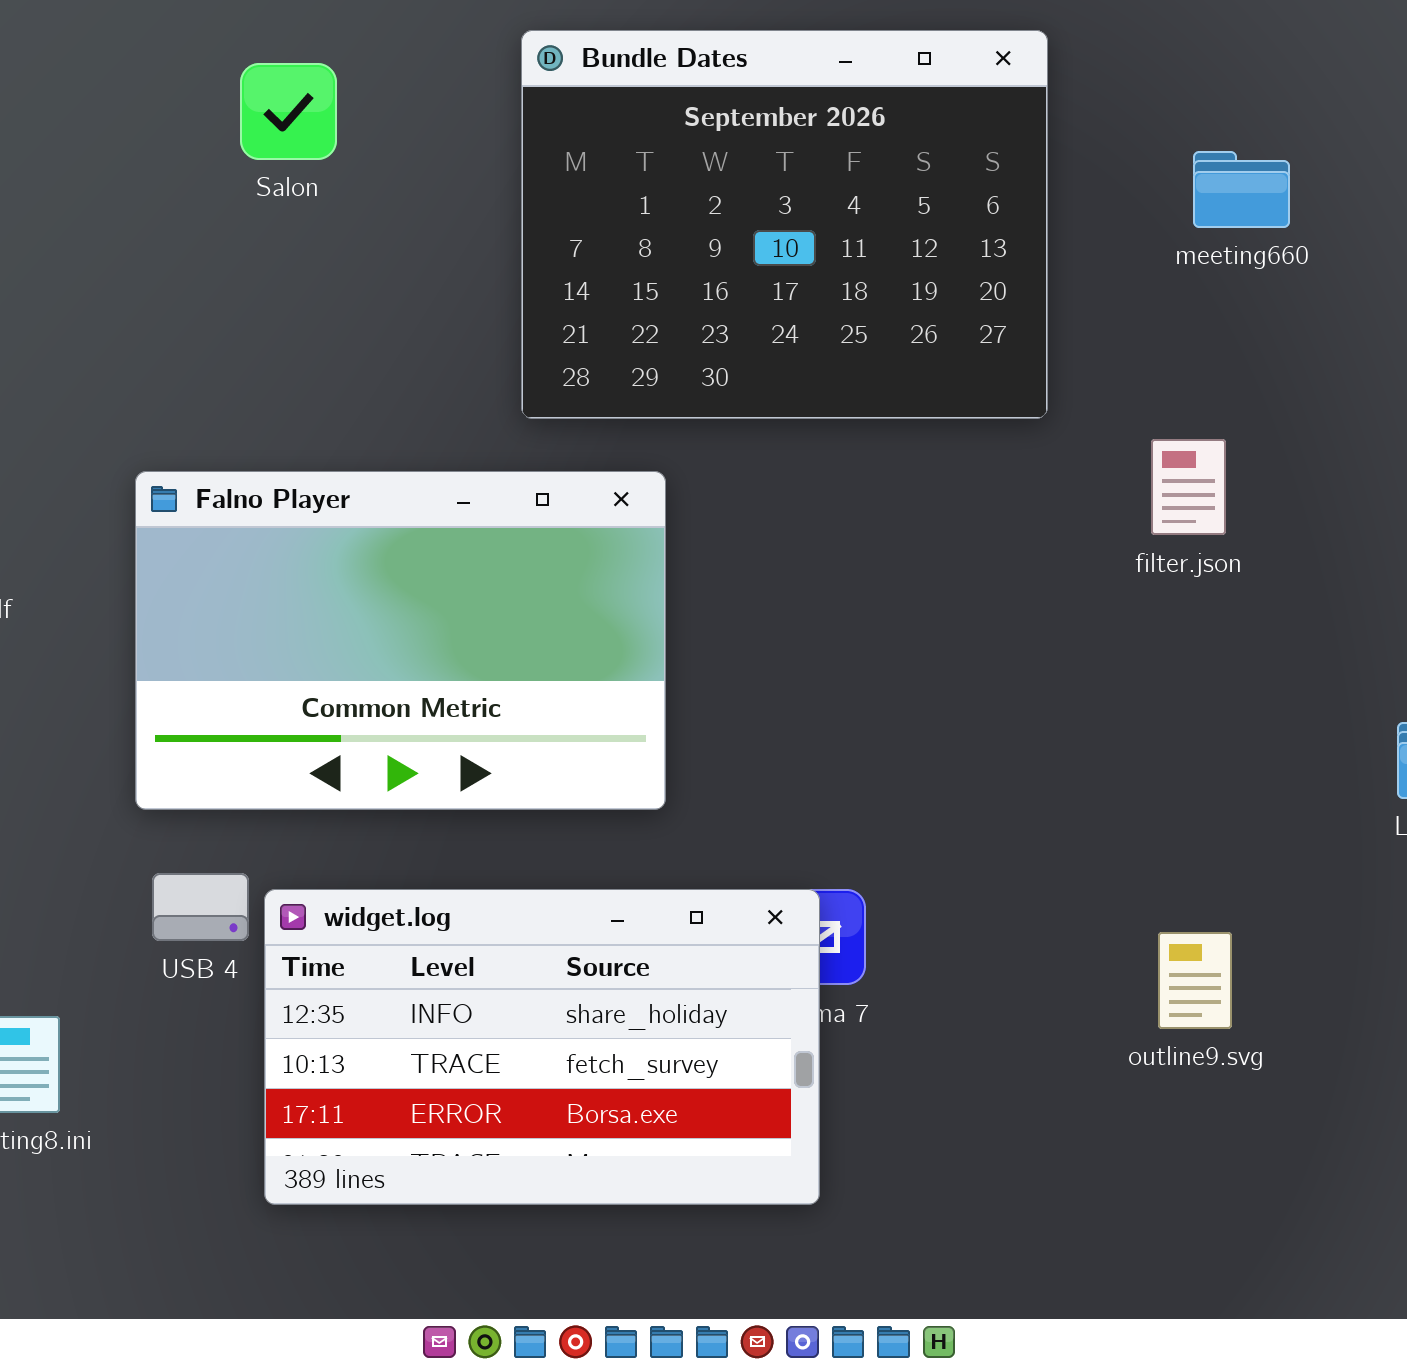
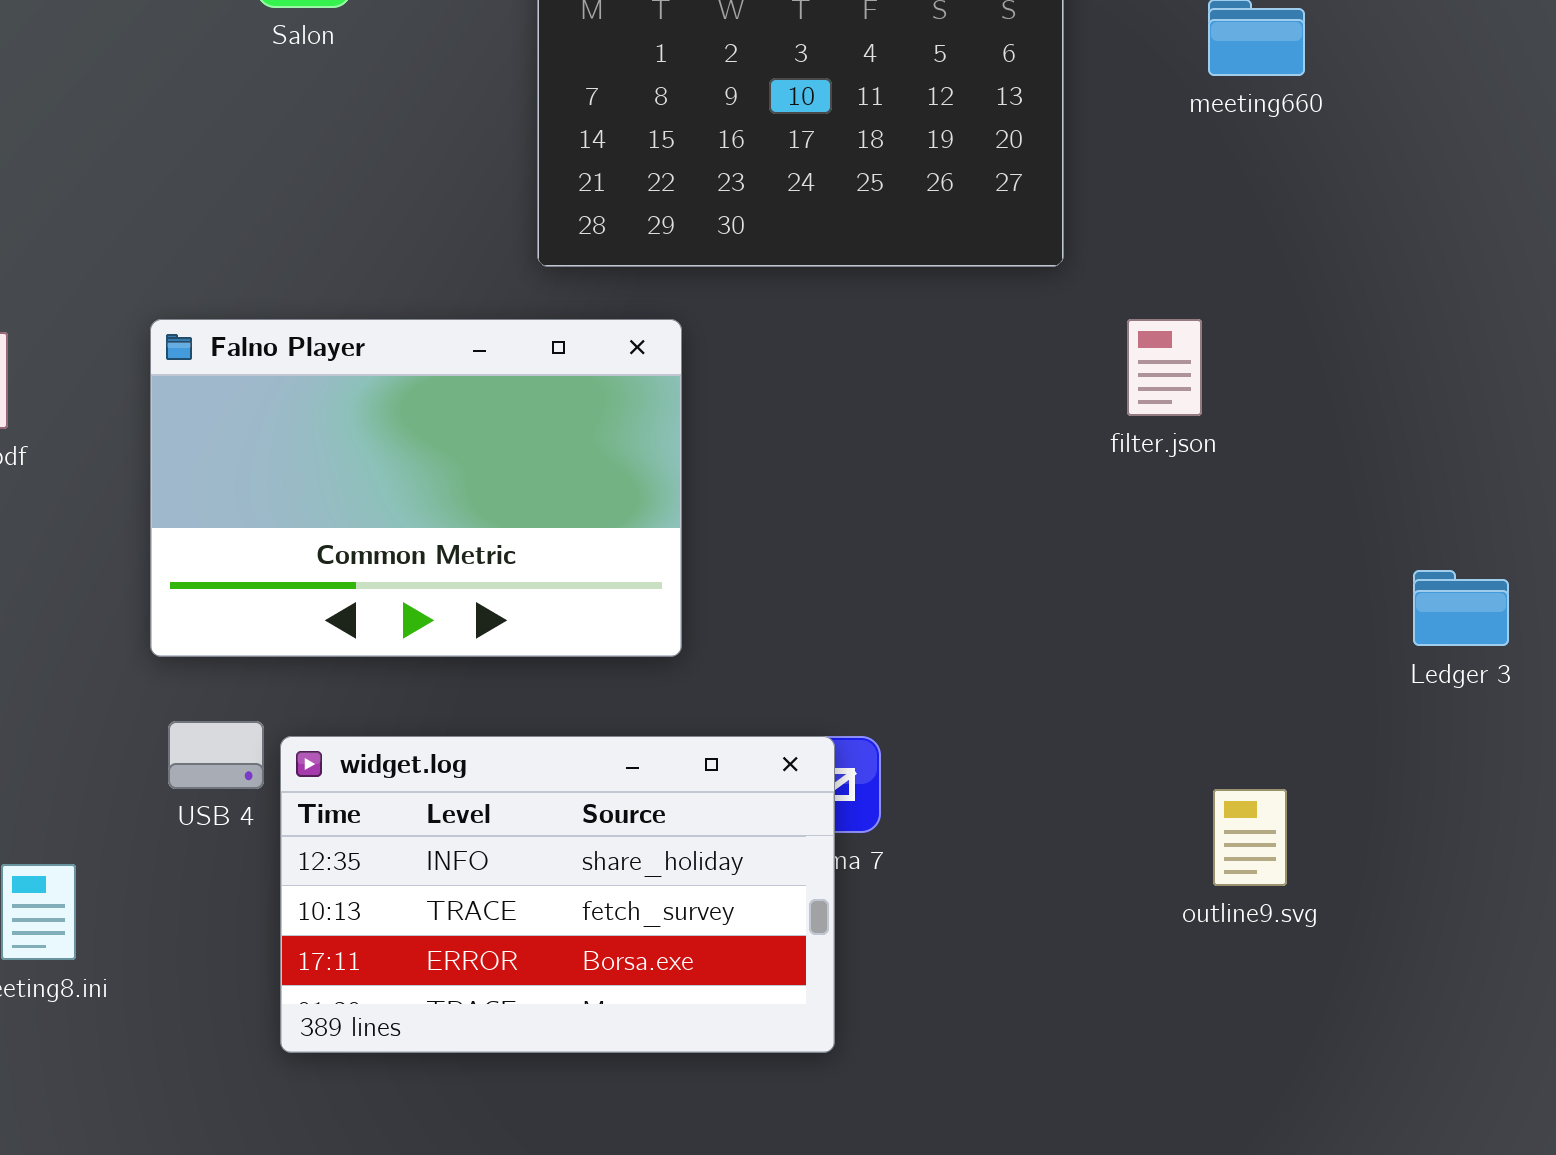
filter.json: [1151,439,1226,535] -> [1127,319,1202,416], moved
outline9.svg: [1158,932,1232,1029] -> [1213,789,1287,886], moved

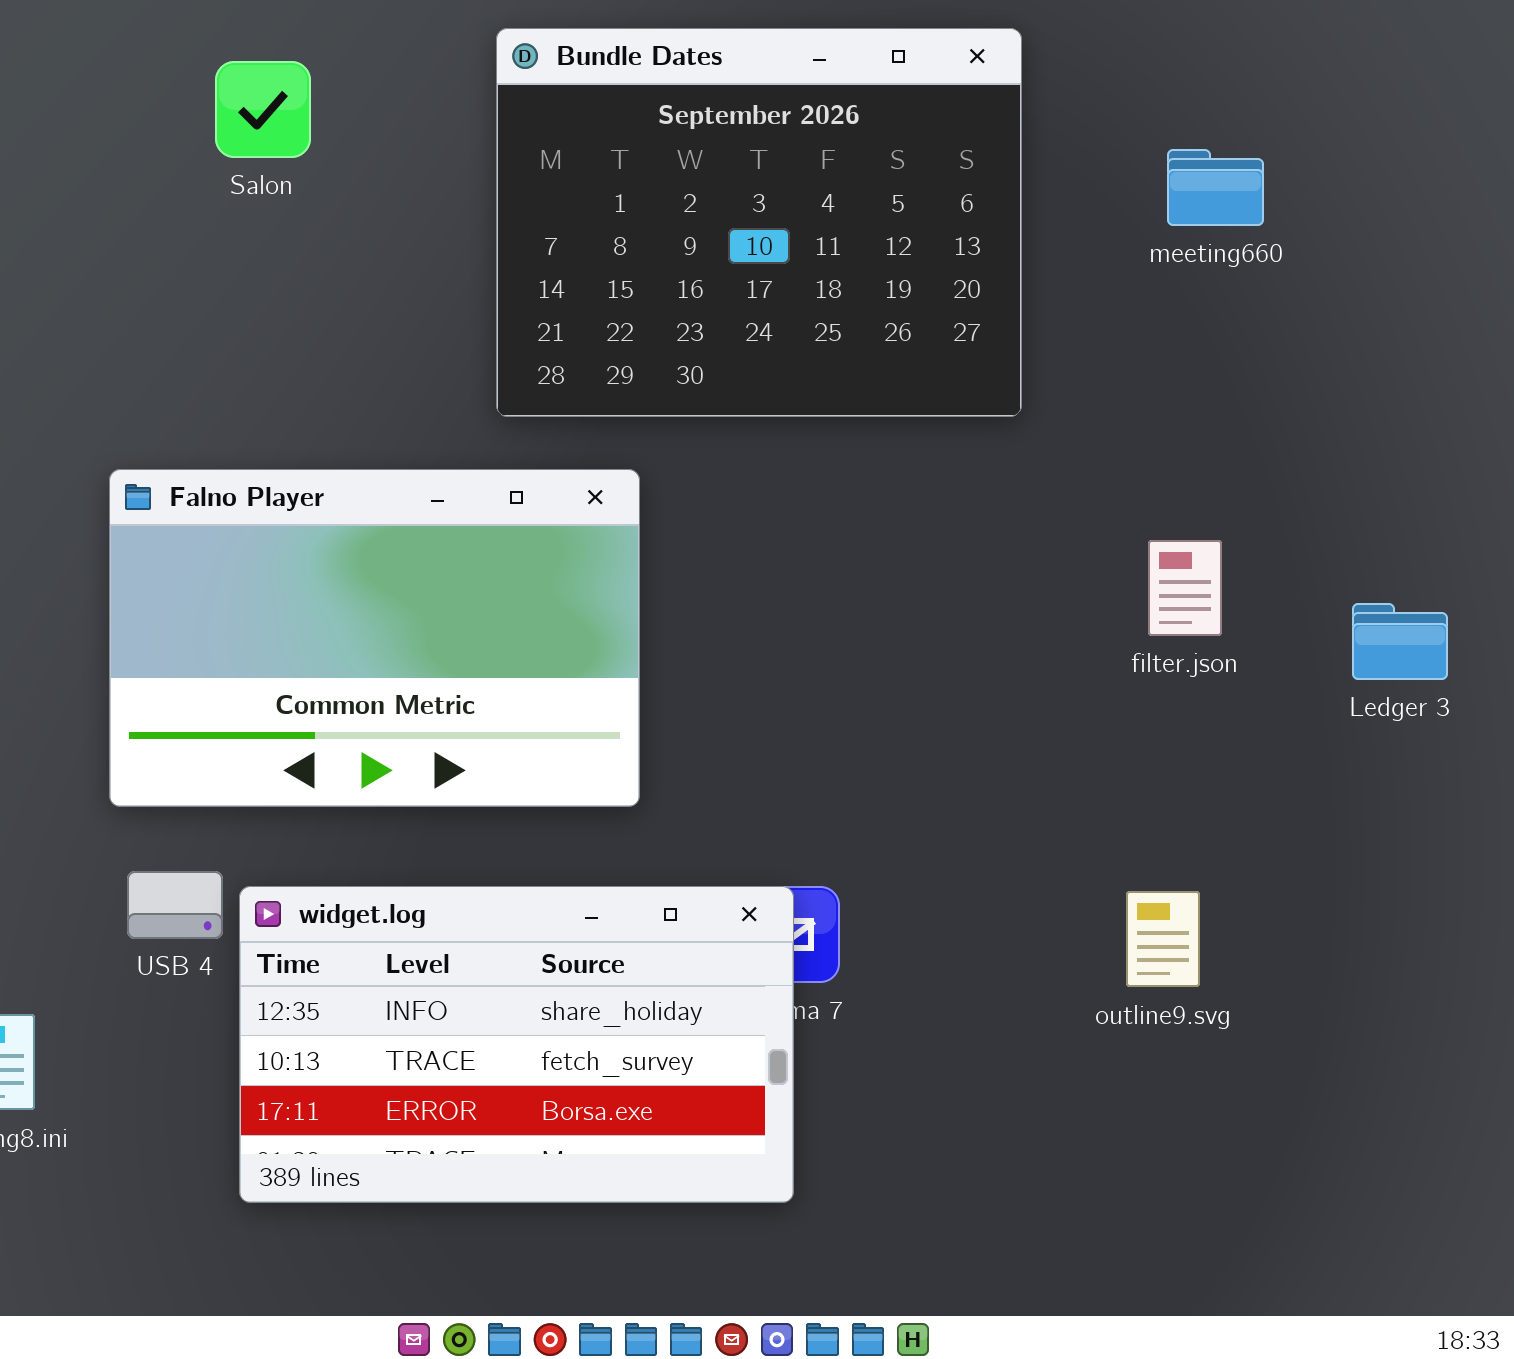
filter.json: [1127,319,1202,416] -> [1148,540,1222,636], moved
Ledger 3: [1413,570,1509,646] -> [1352,603,1448,680], moved
outline9.svg: [1213,789,1287,886] -> [1126,891,1200,987], moved

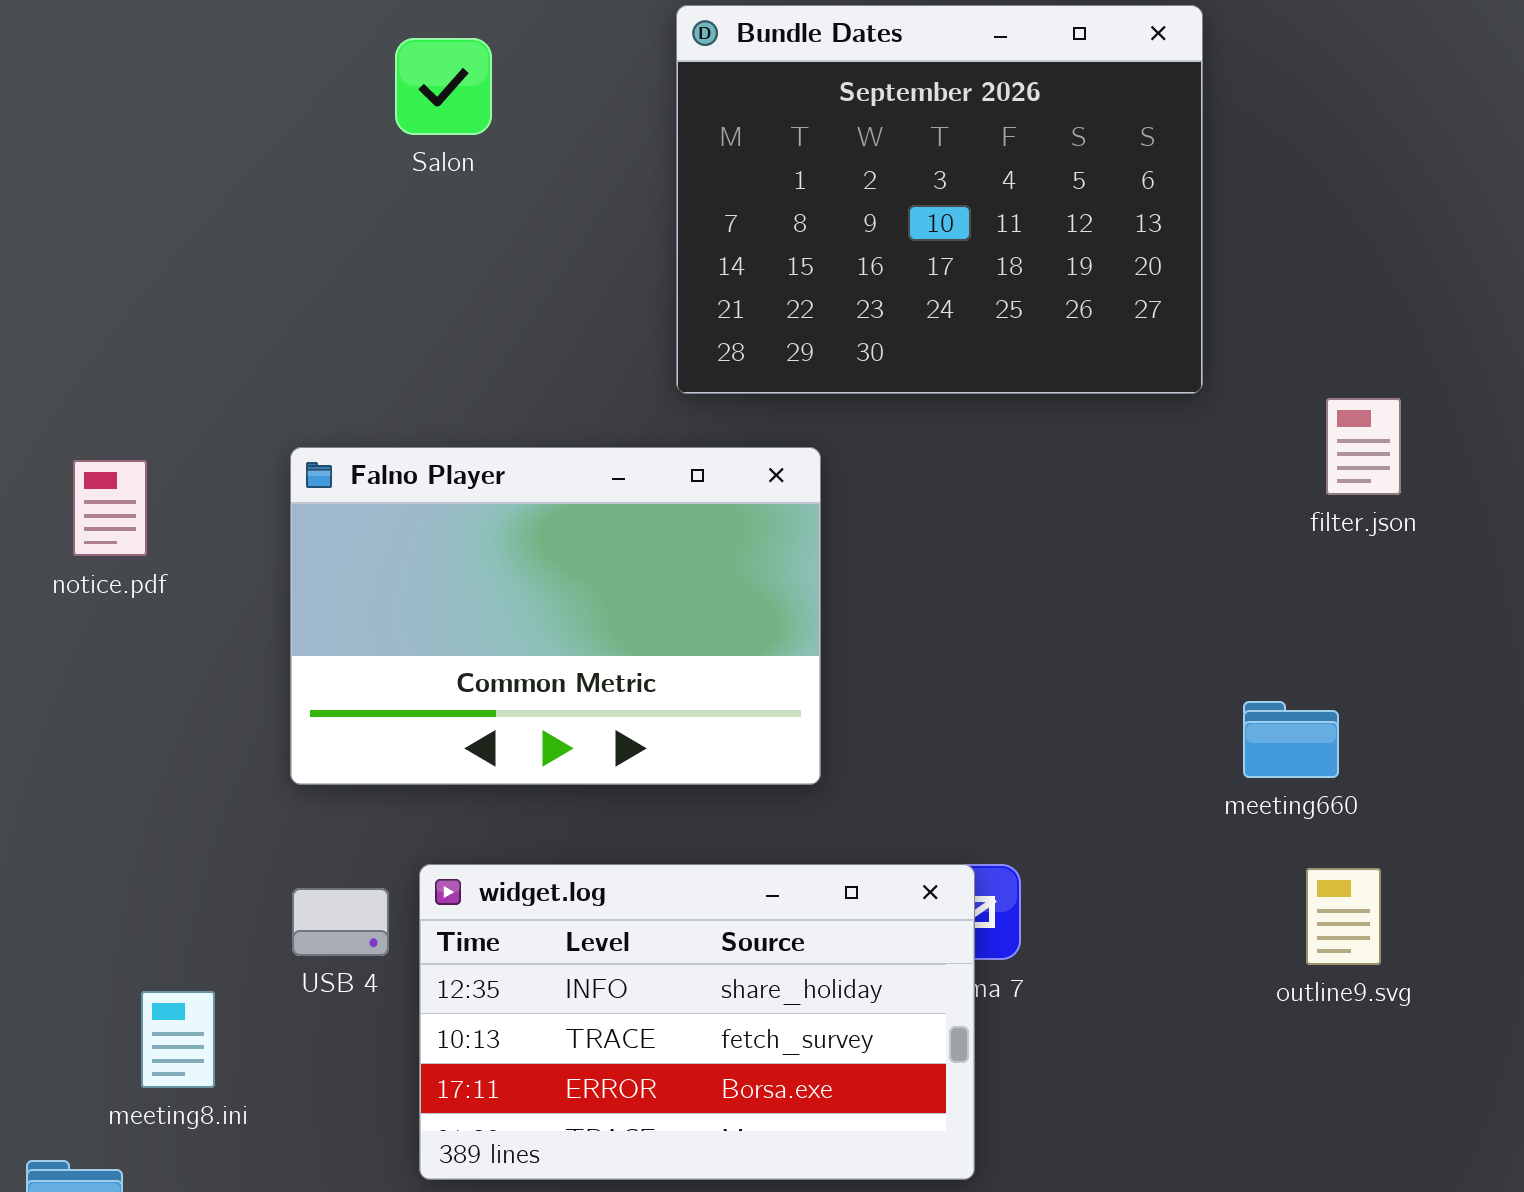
meeting660: [1167,149,1264,226] -> [1243,701,1339,778], moved
filter.json: [1148,540,1222,636] -> [1326,398,1401,495], moved
USB 4: [127,871,223,939] -> [292,888,389,956], moved

